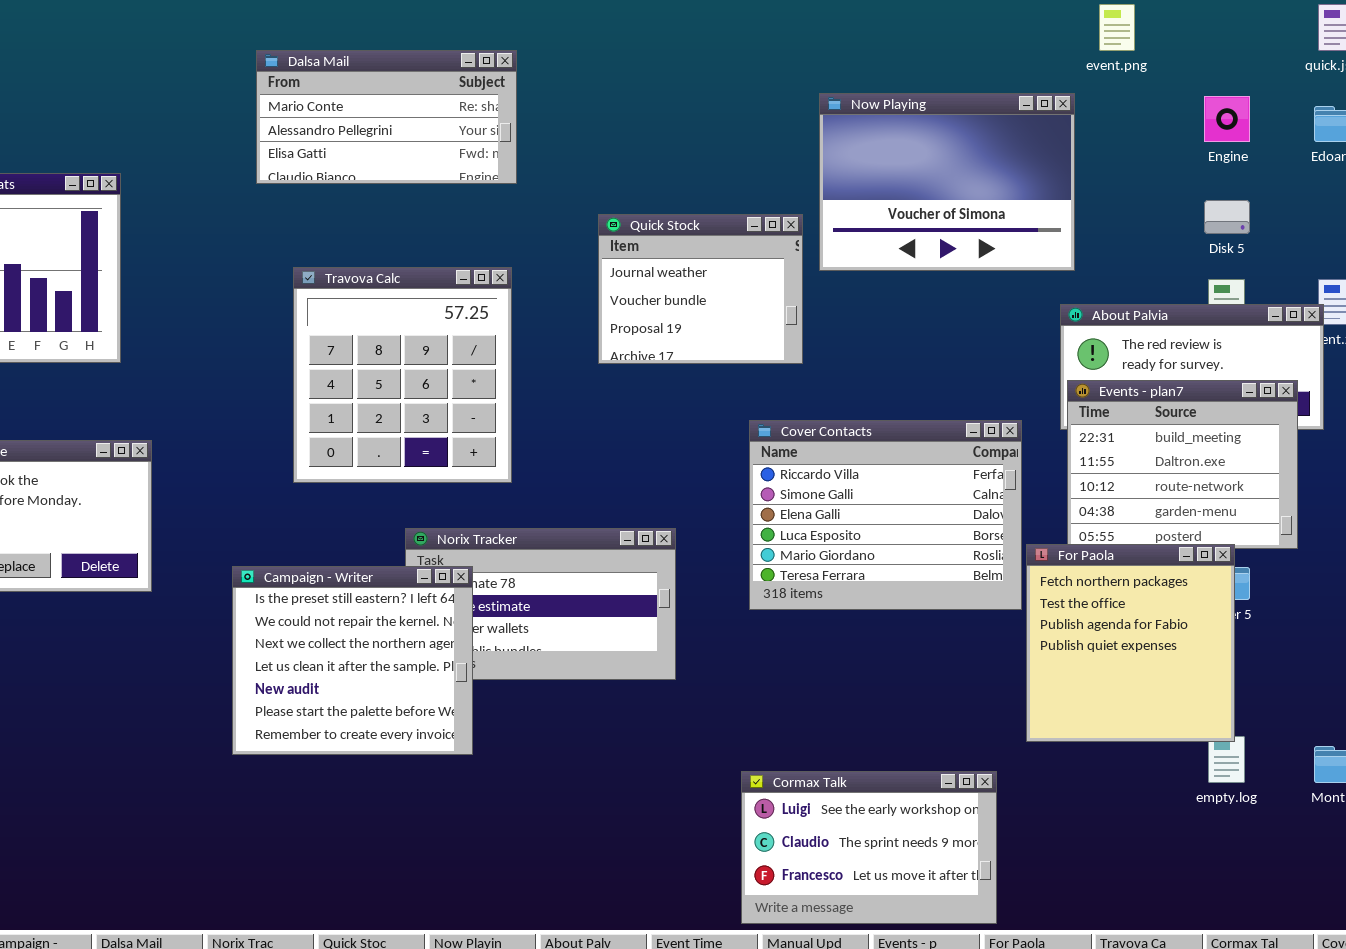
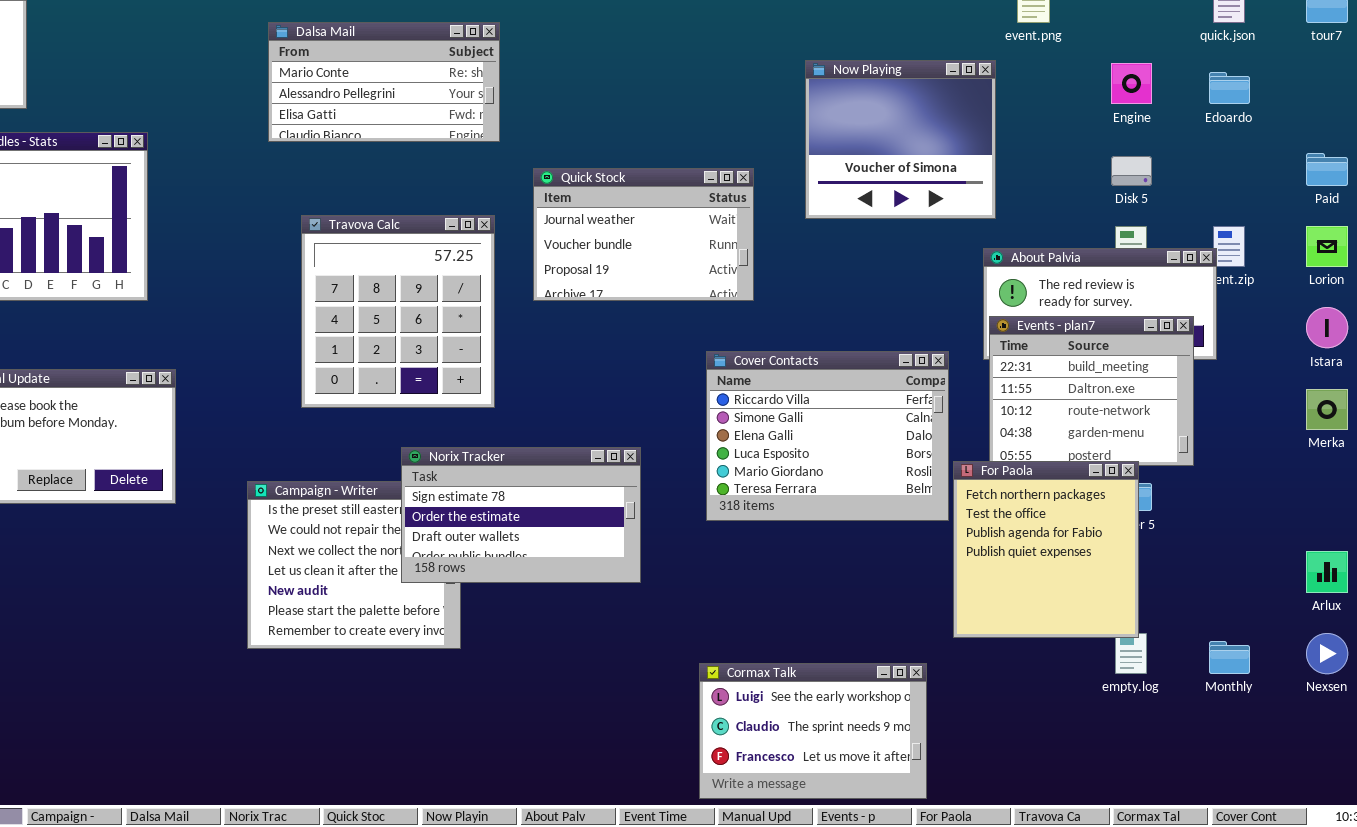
Now Playing: [819,93,1075,271] -> [805,60,996,219], resized
Quick Stock: [598,214,803,364] -> [533,168,754,301], resized
Norix Tracker: [405,528,676,680] -> [401,447,641,583], raised

